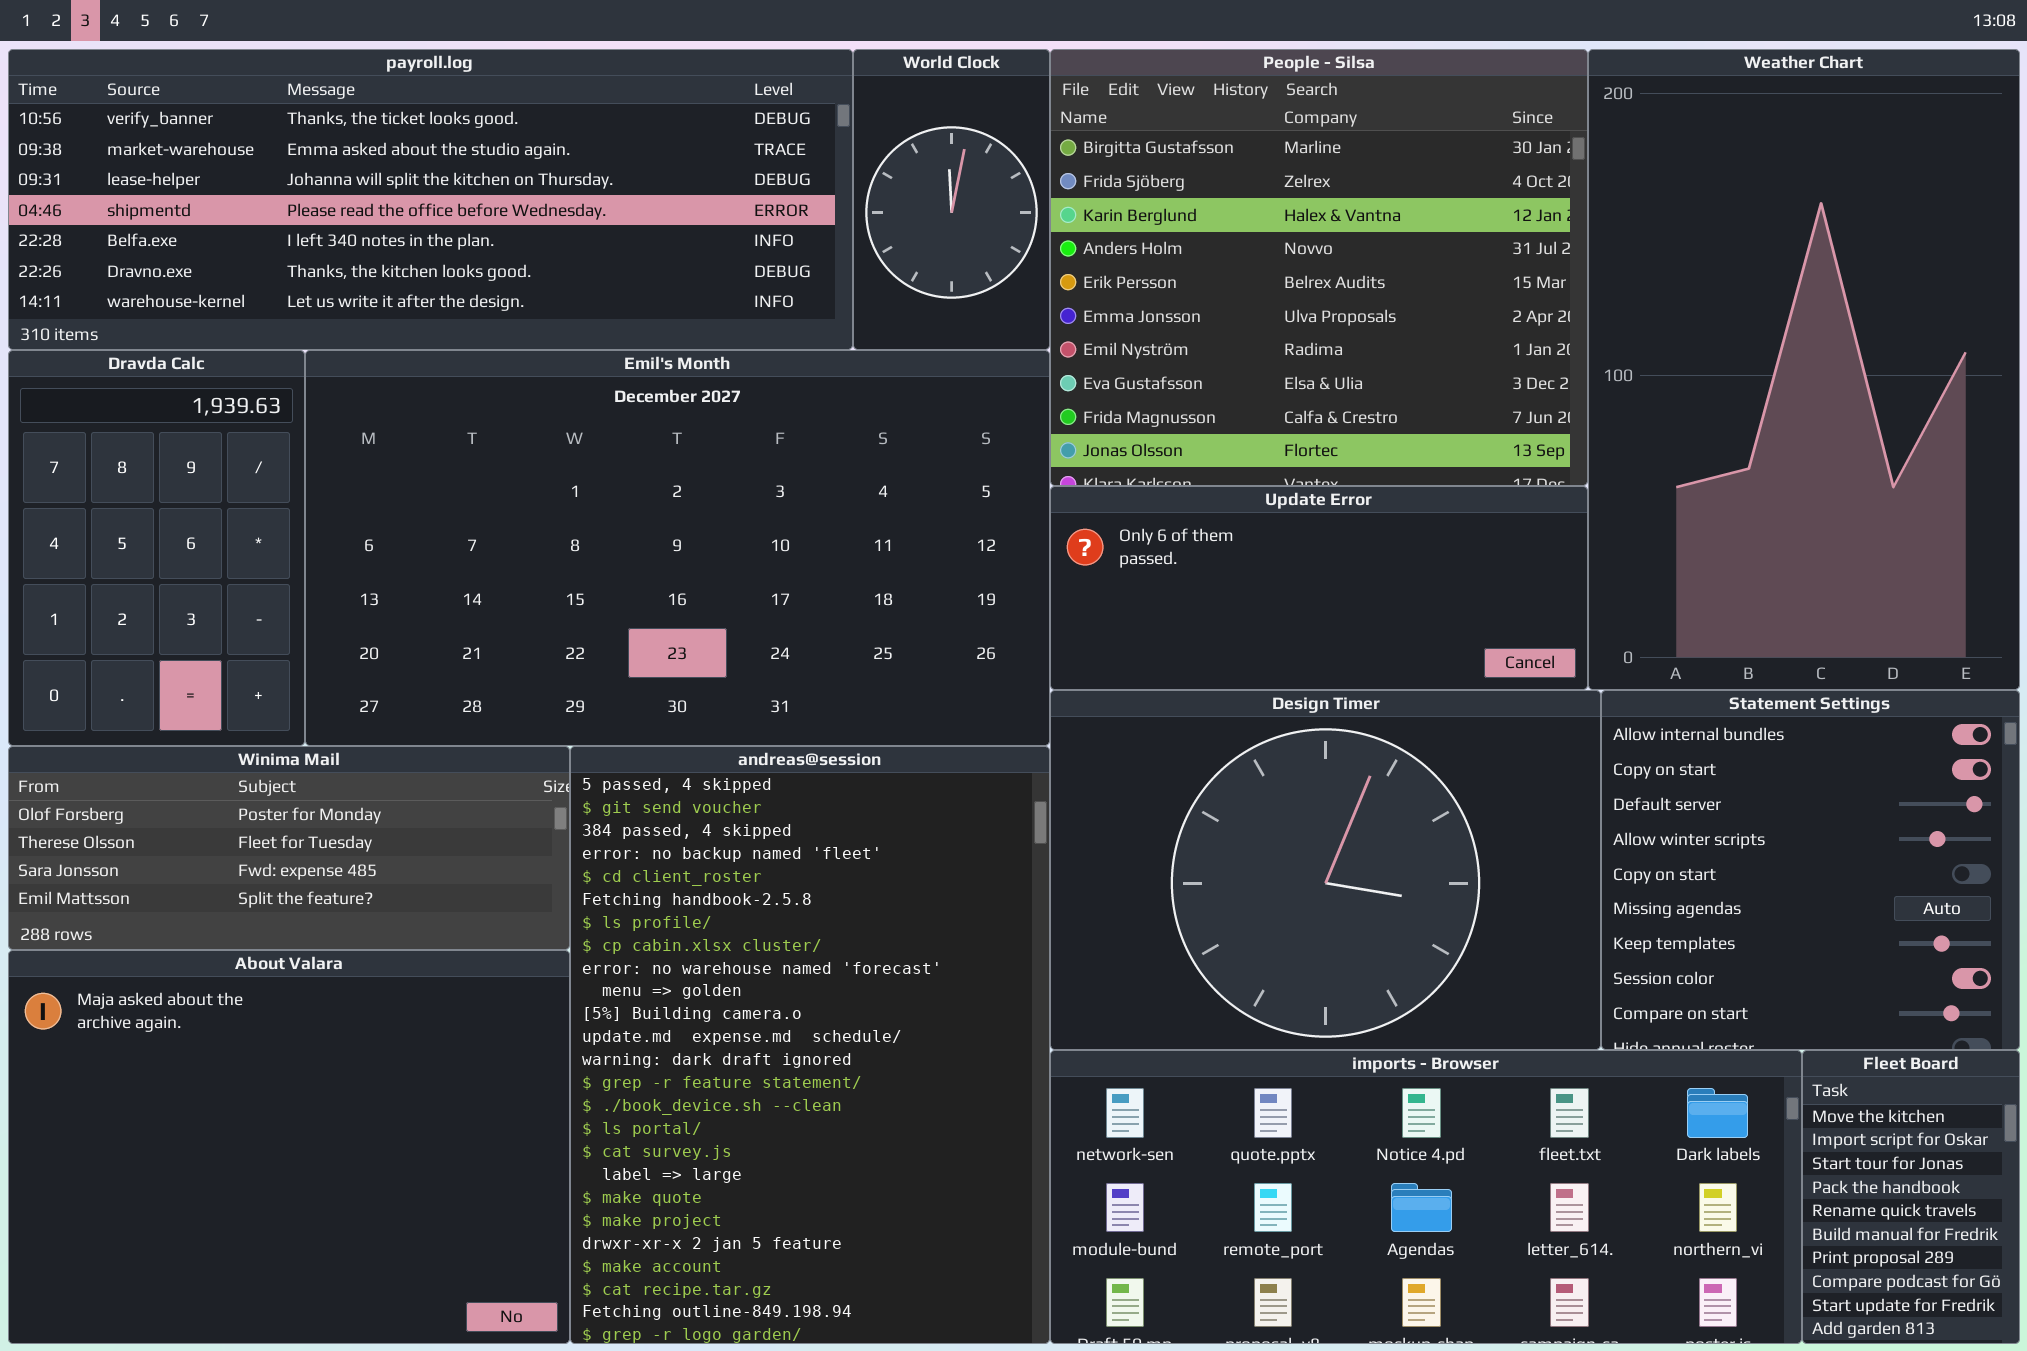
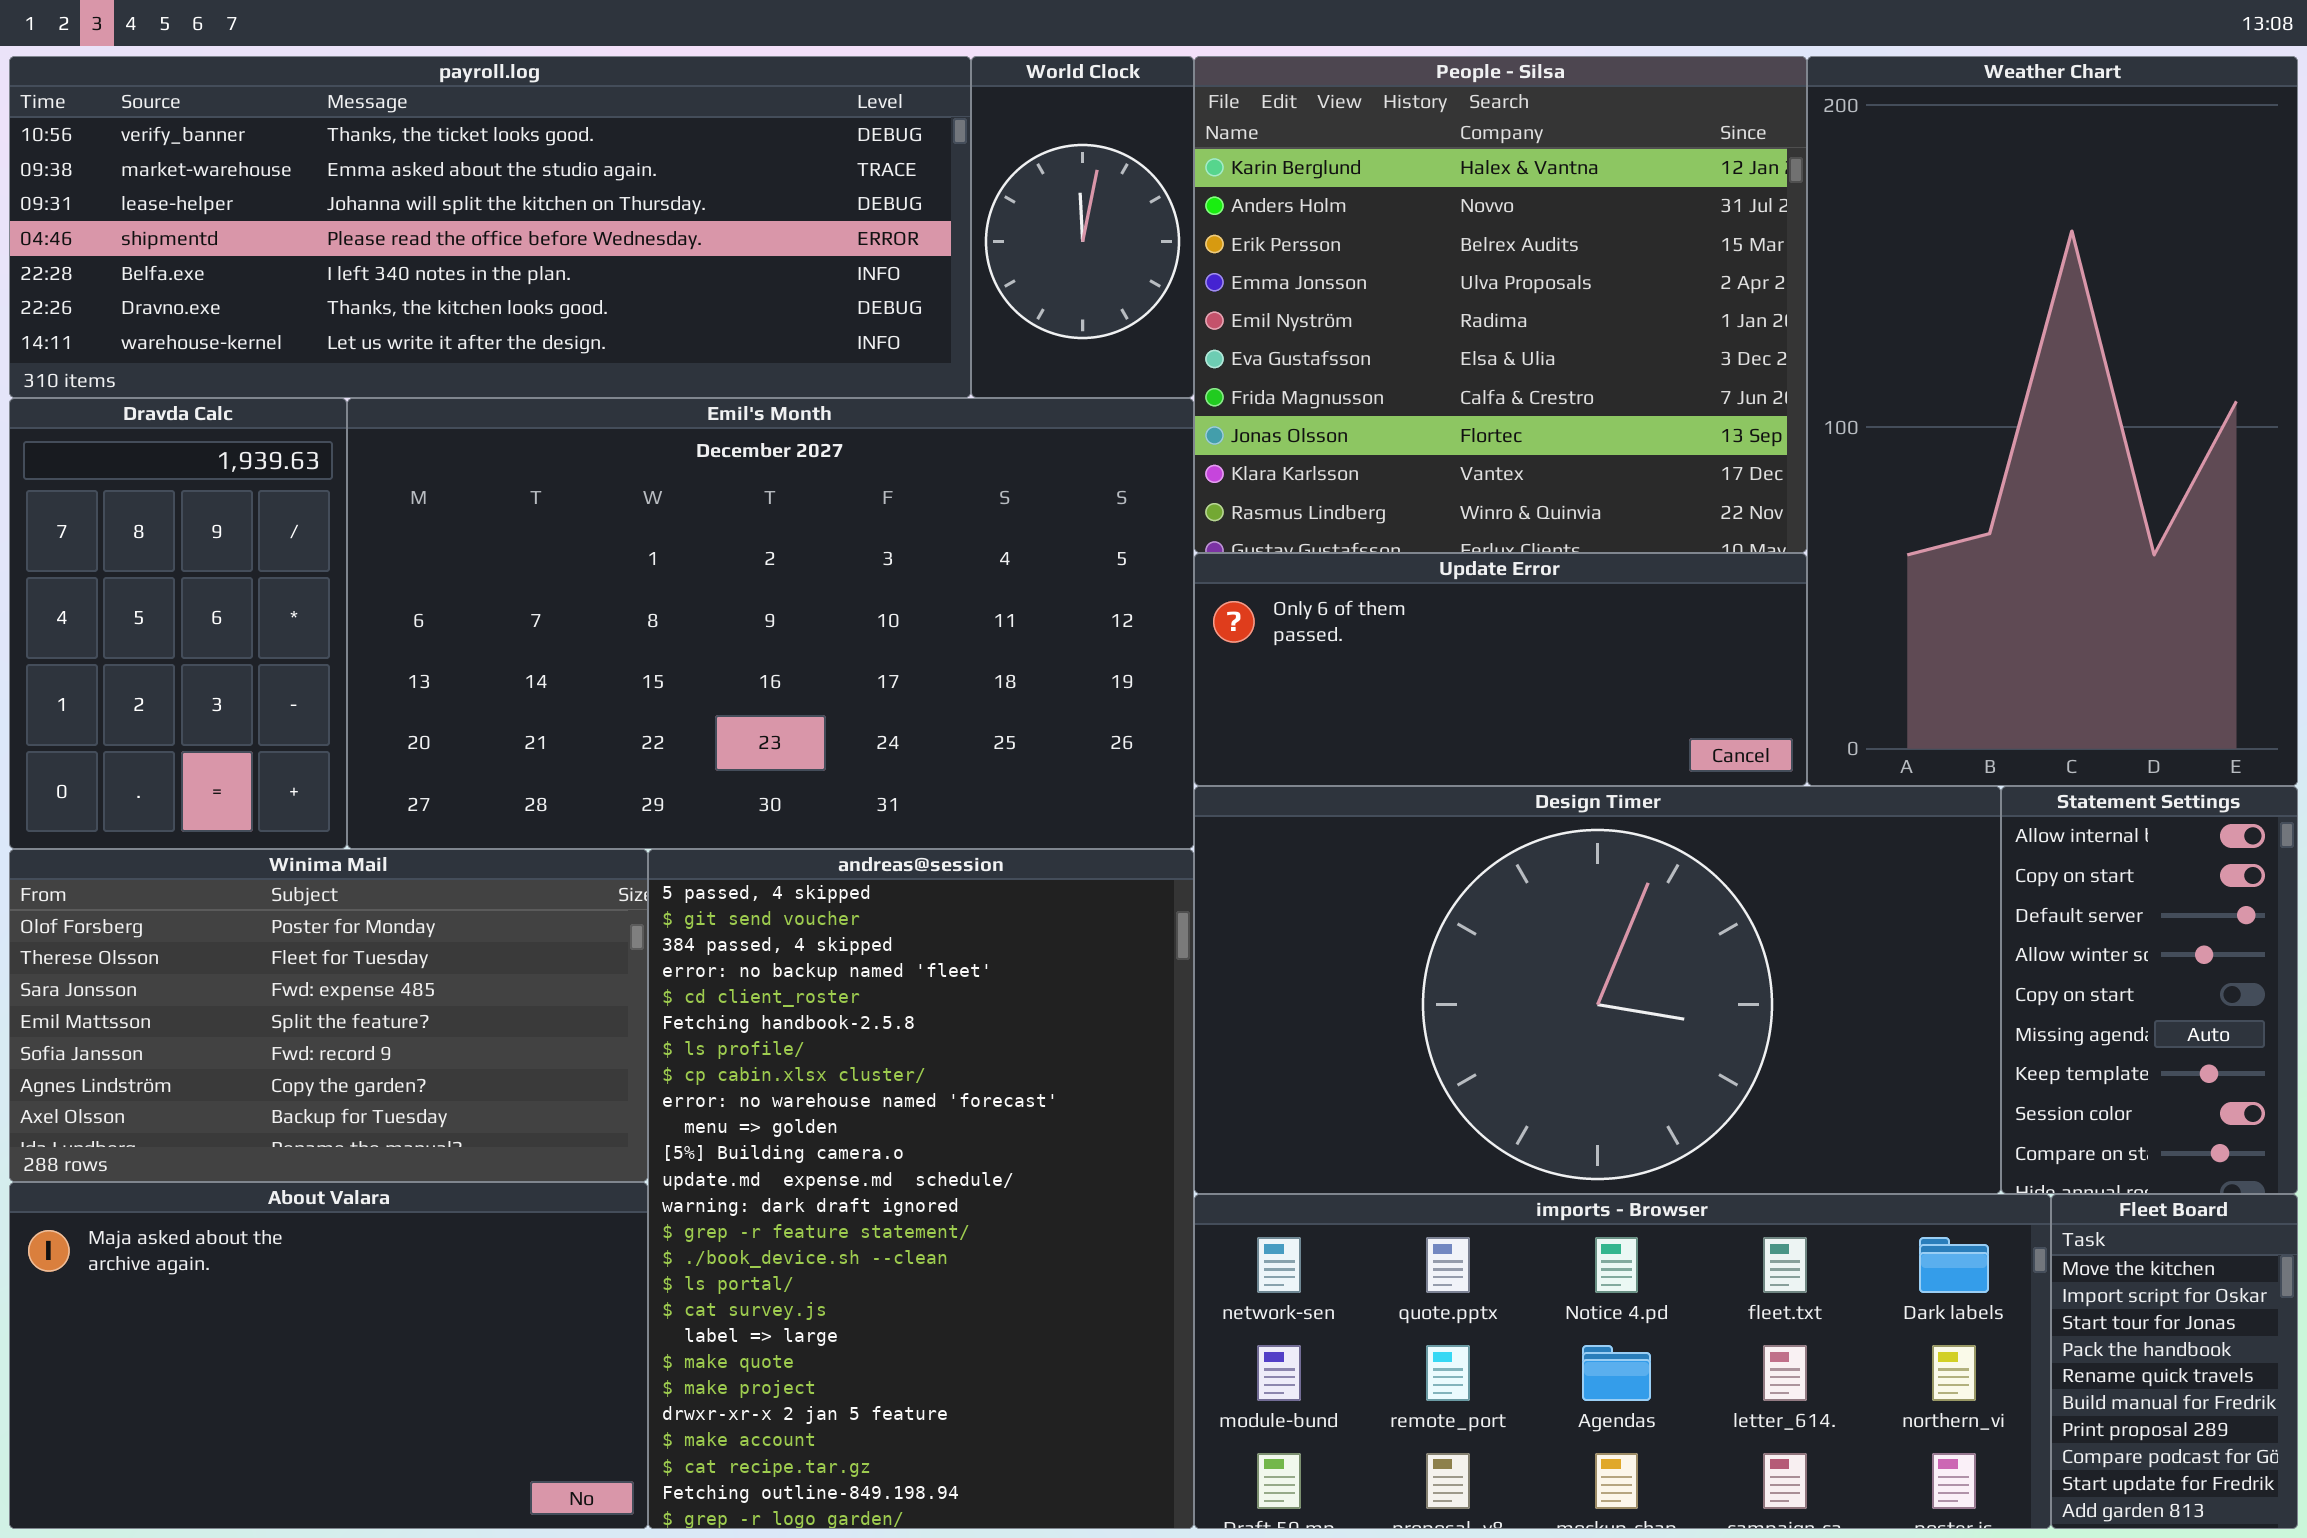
People - Silsa: [1050,49,1588,486] -> [1194,56,1807,553], scrolled down 2 rows
Design Timer: [1050,690,1601,1050] -> [1194,786,2001,1194], resized
Statement Settings: [1601,690,2020,1050] -> [2001,786,2298,1194], resized
Winima Mail: [8,746,570,950] -> [9,849,648,1182], resized
About Valara: [8,950,570,1344] -> [9,1182,648,1529], resized

